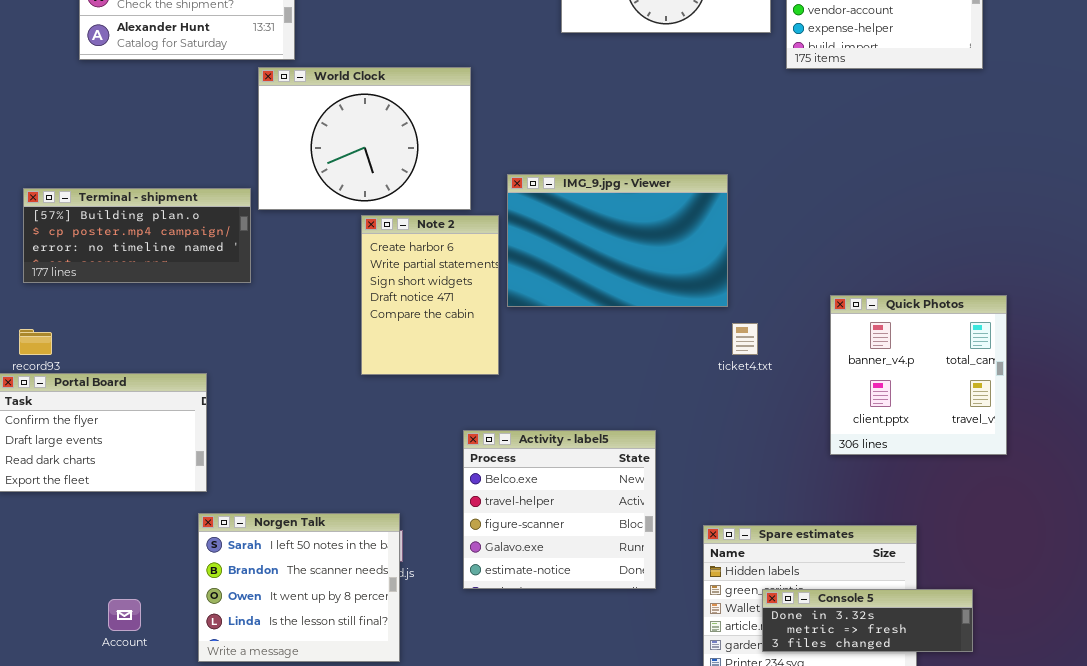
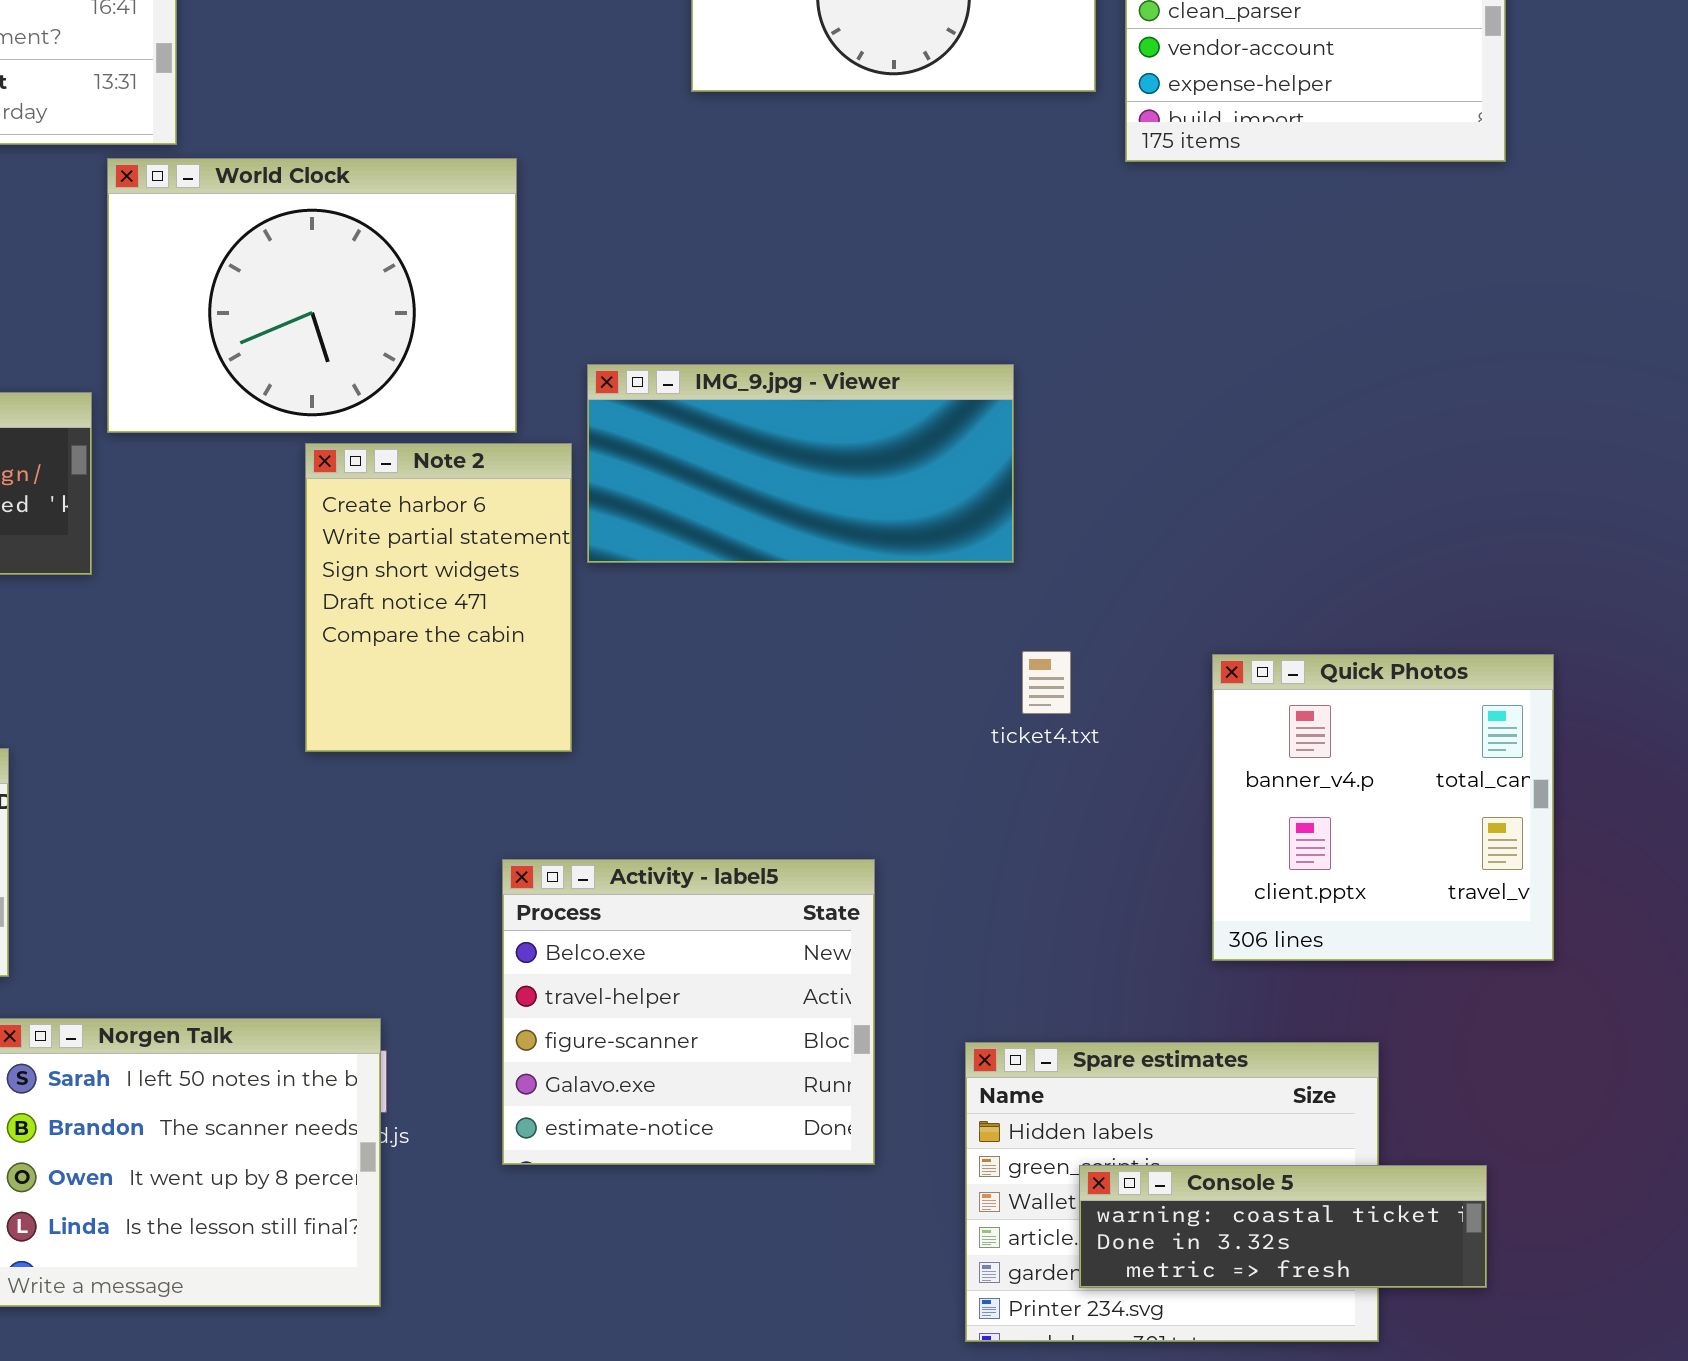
IMG_9.jpg - Viewer: [507,174,728,307] -> [587,364,1014,563], resized
Quick Photos: [830,295,1007,455] -> [1212,654,1554,961], moved
Console 5: [762,589,973,652] -> [1079,1165,1487,1288], scrolled up 1 row

